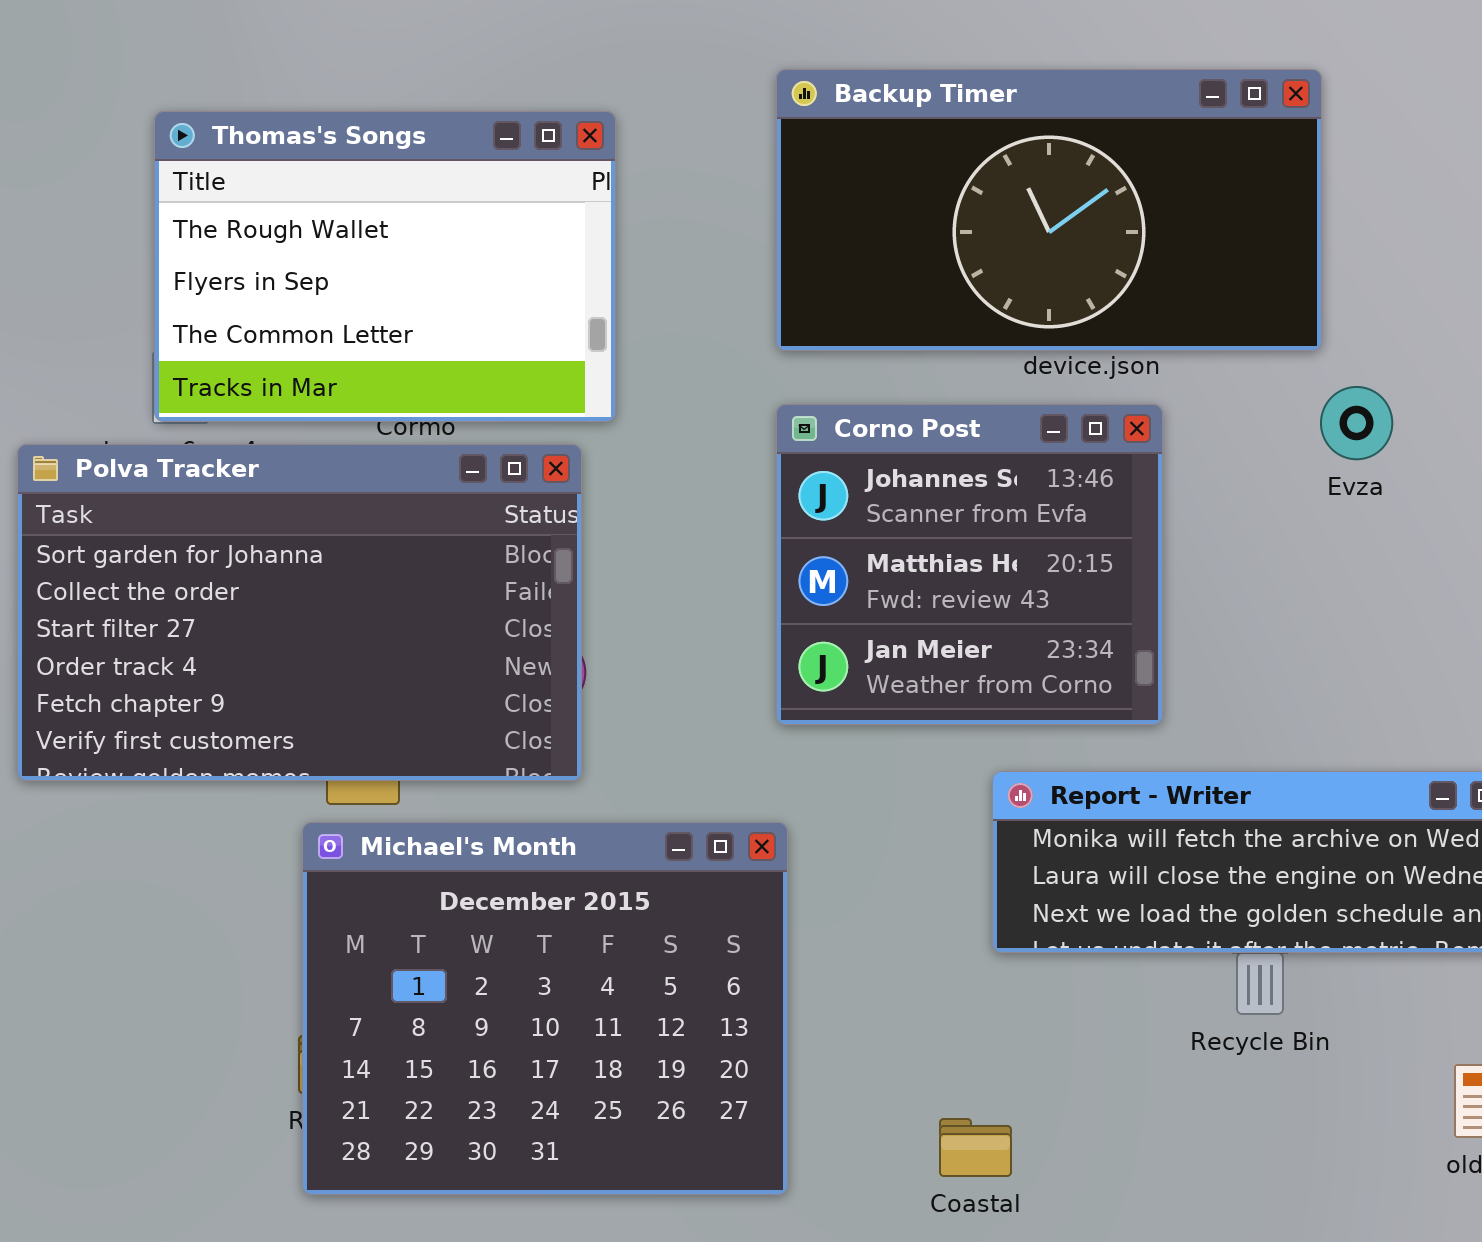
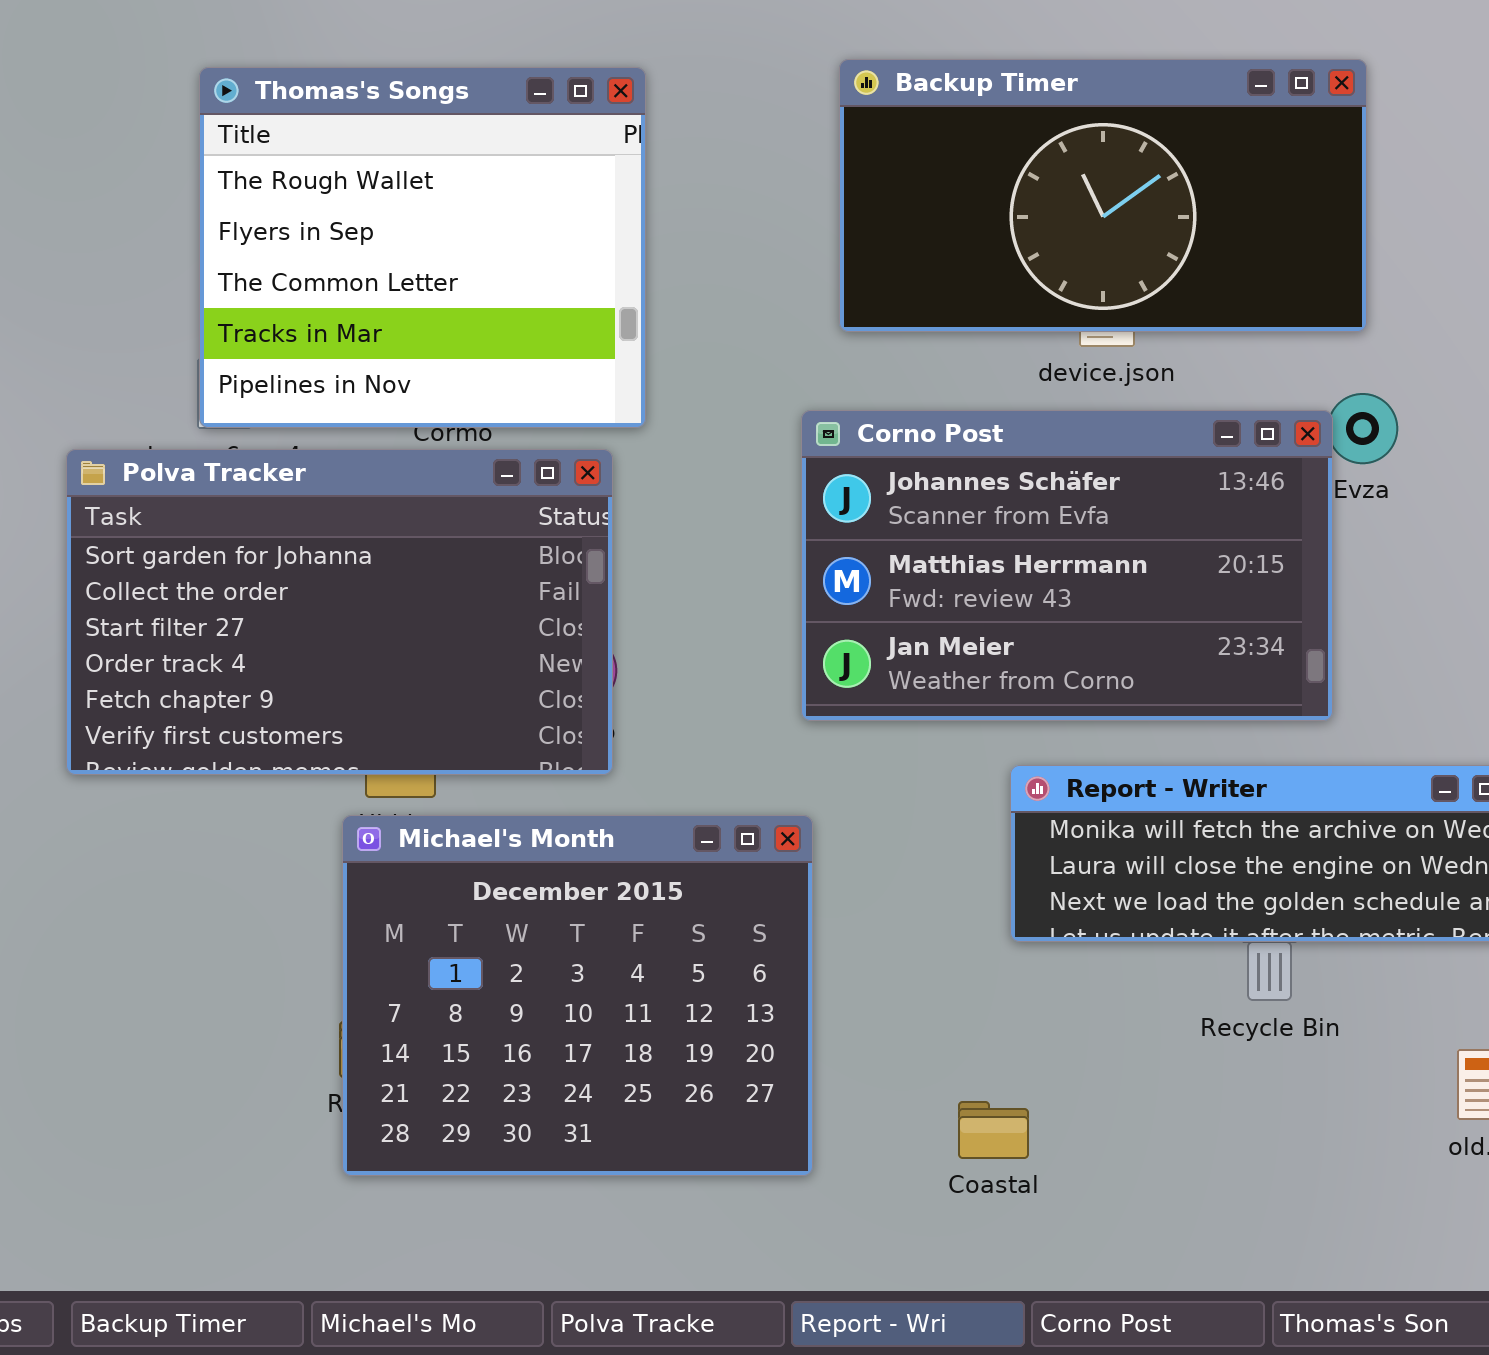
Backup Timer: [776,69,1322,351] -> [839,59,1367,332], moved
Thomas's Songs: [154,111,616,422] -> [199,67,646,428], resized
Corno Post: [776,404,1163,725] -> [801,410,1333,721], resized

